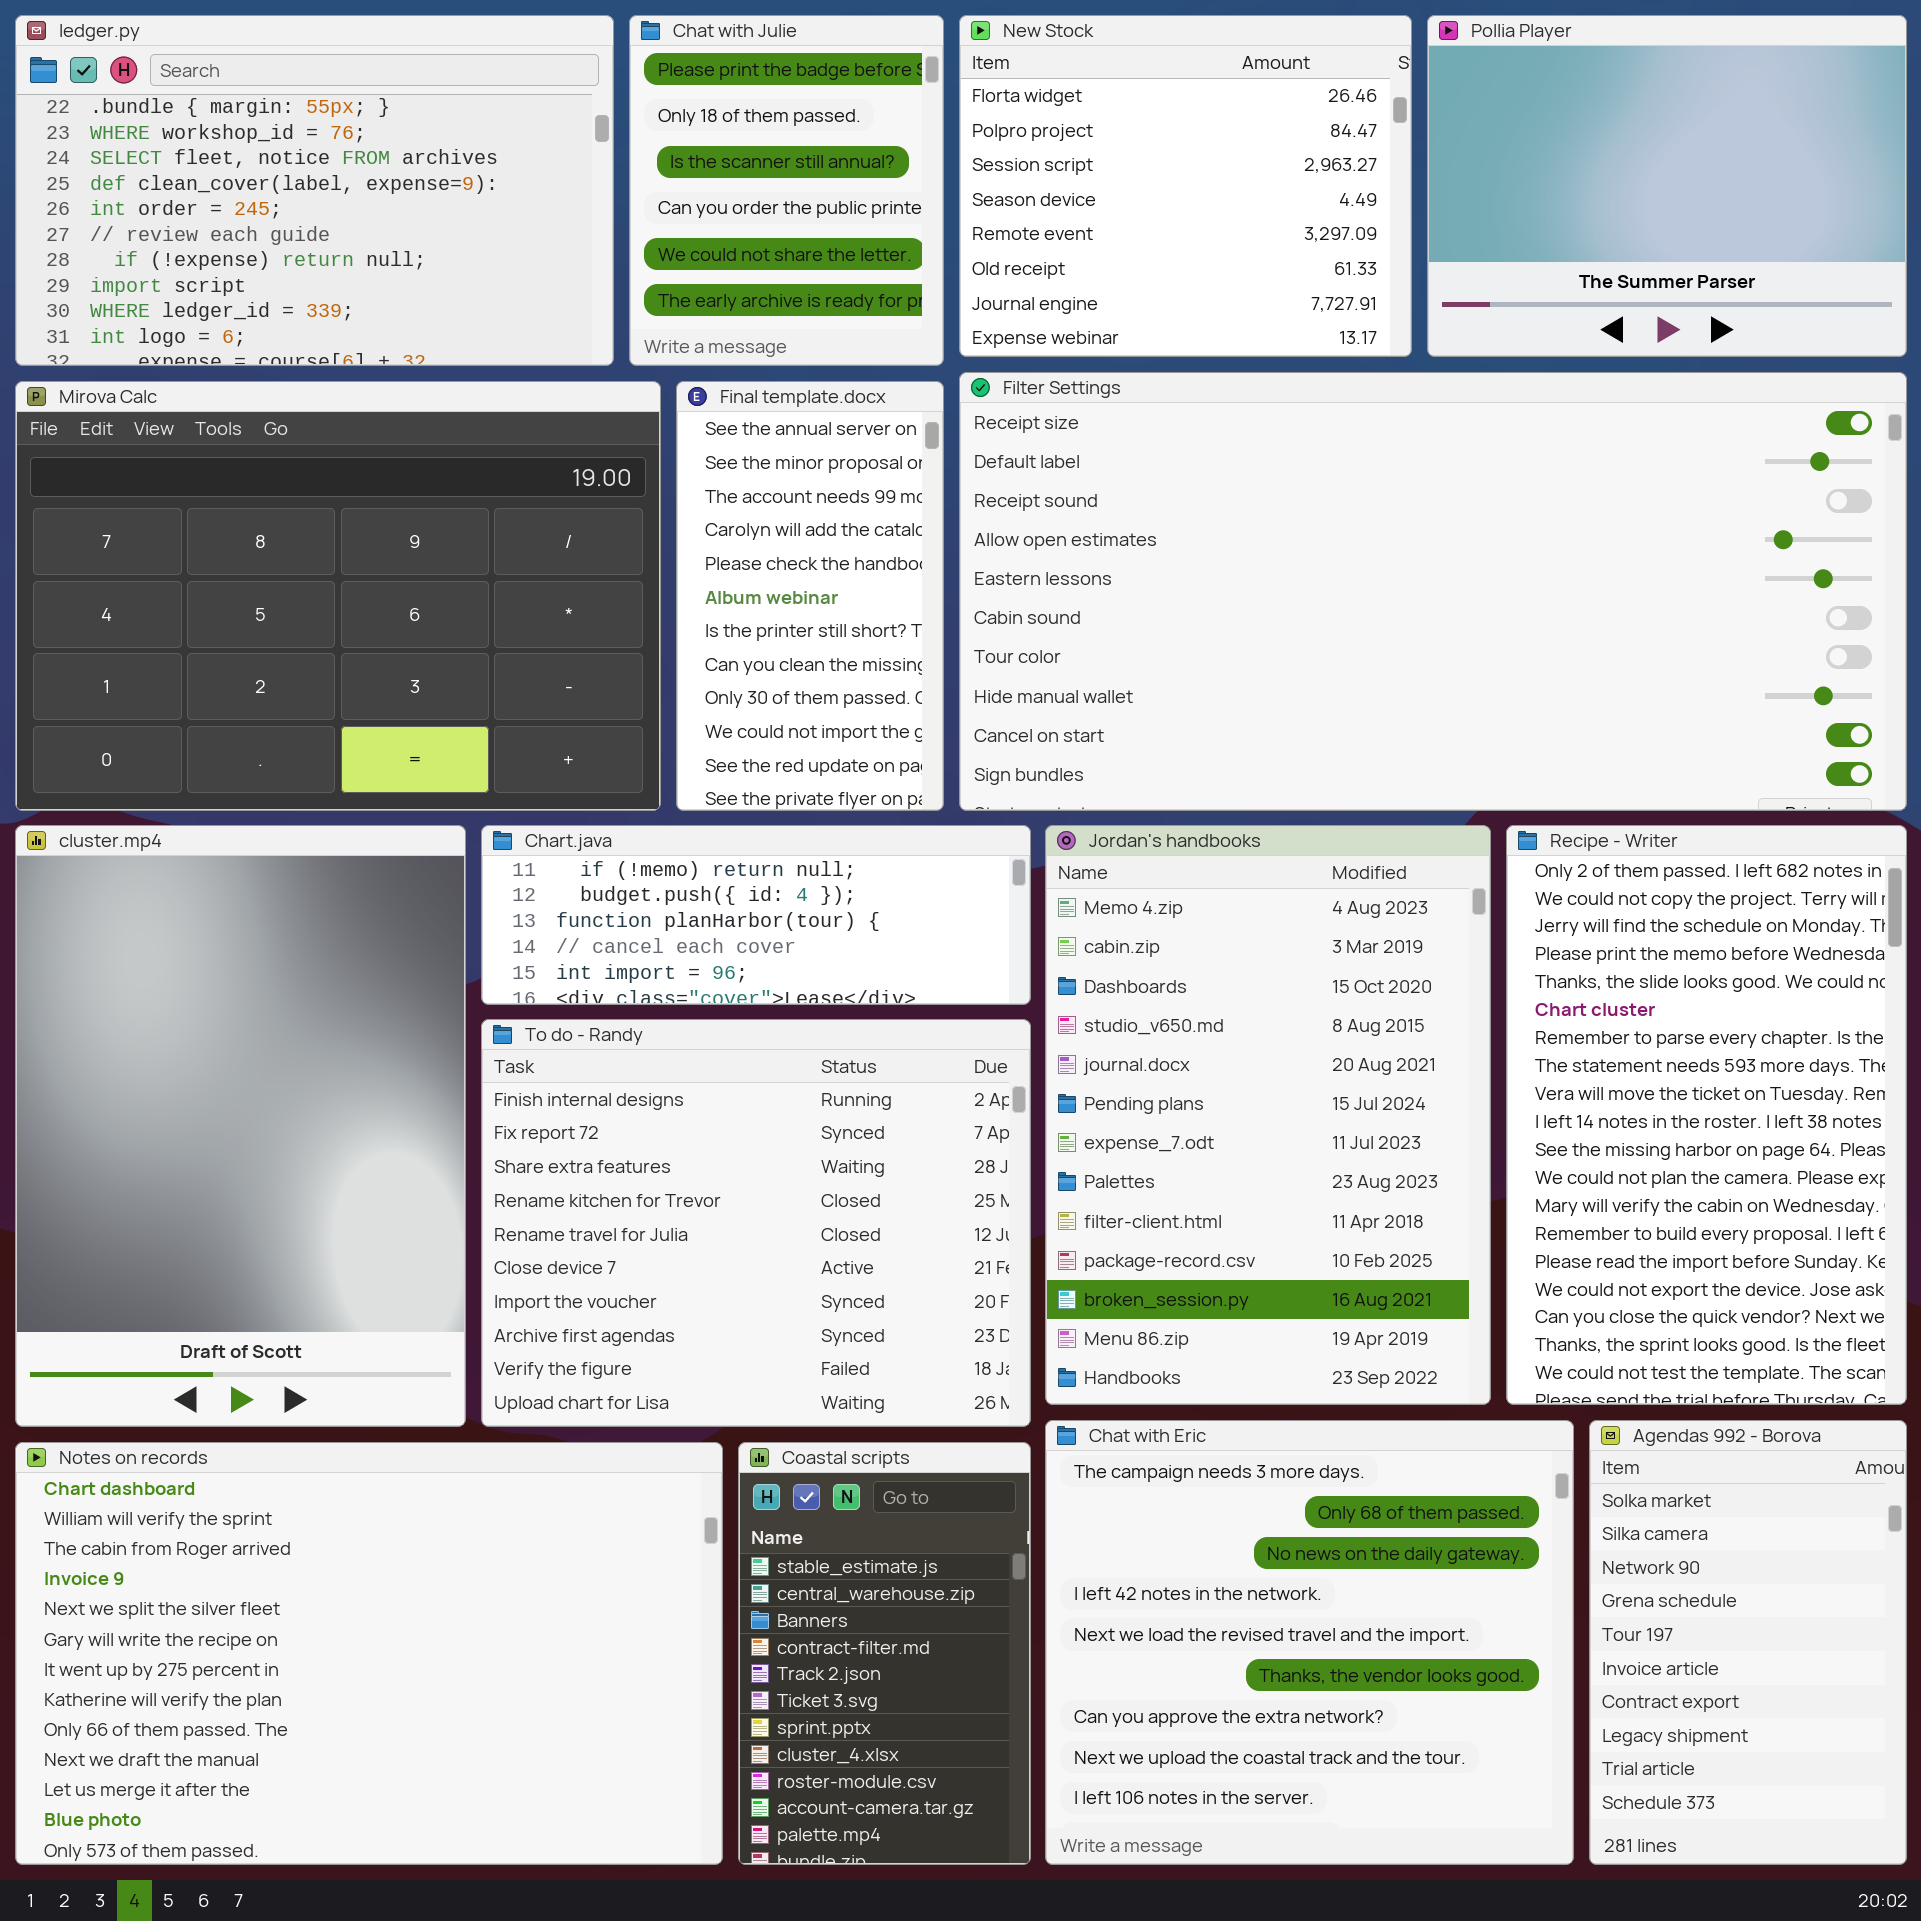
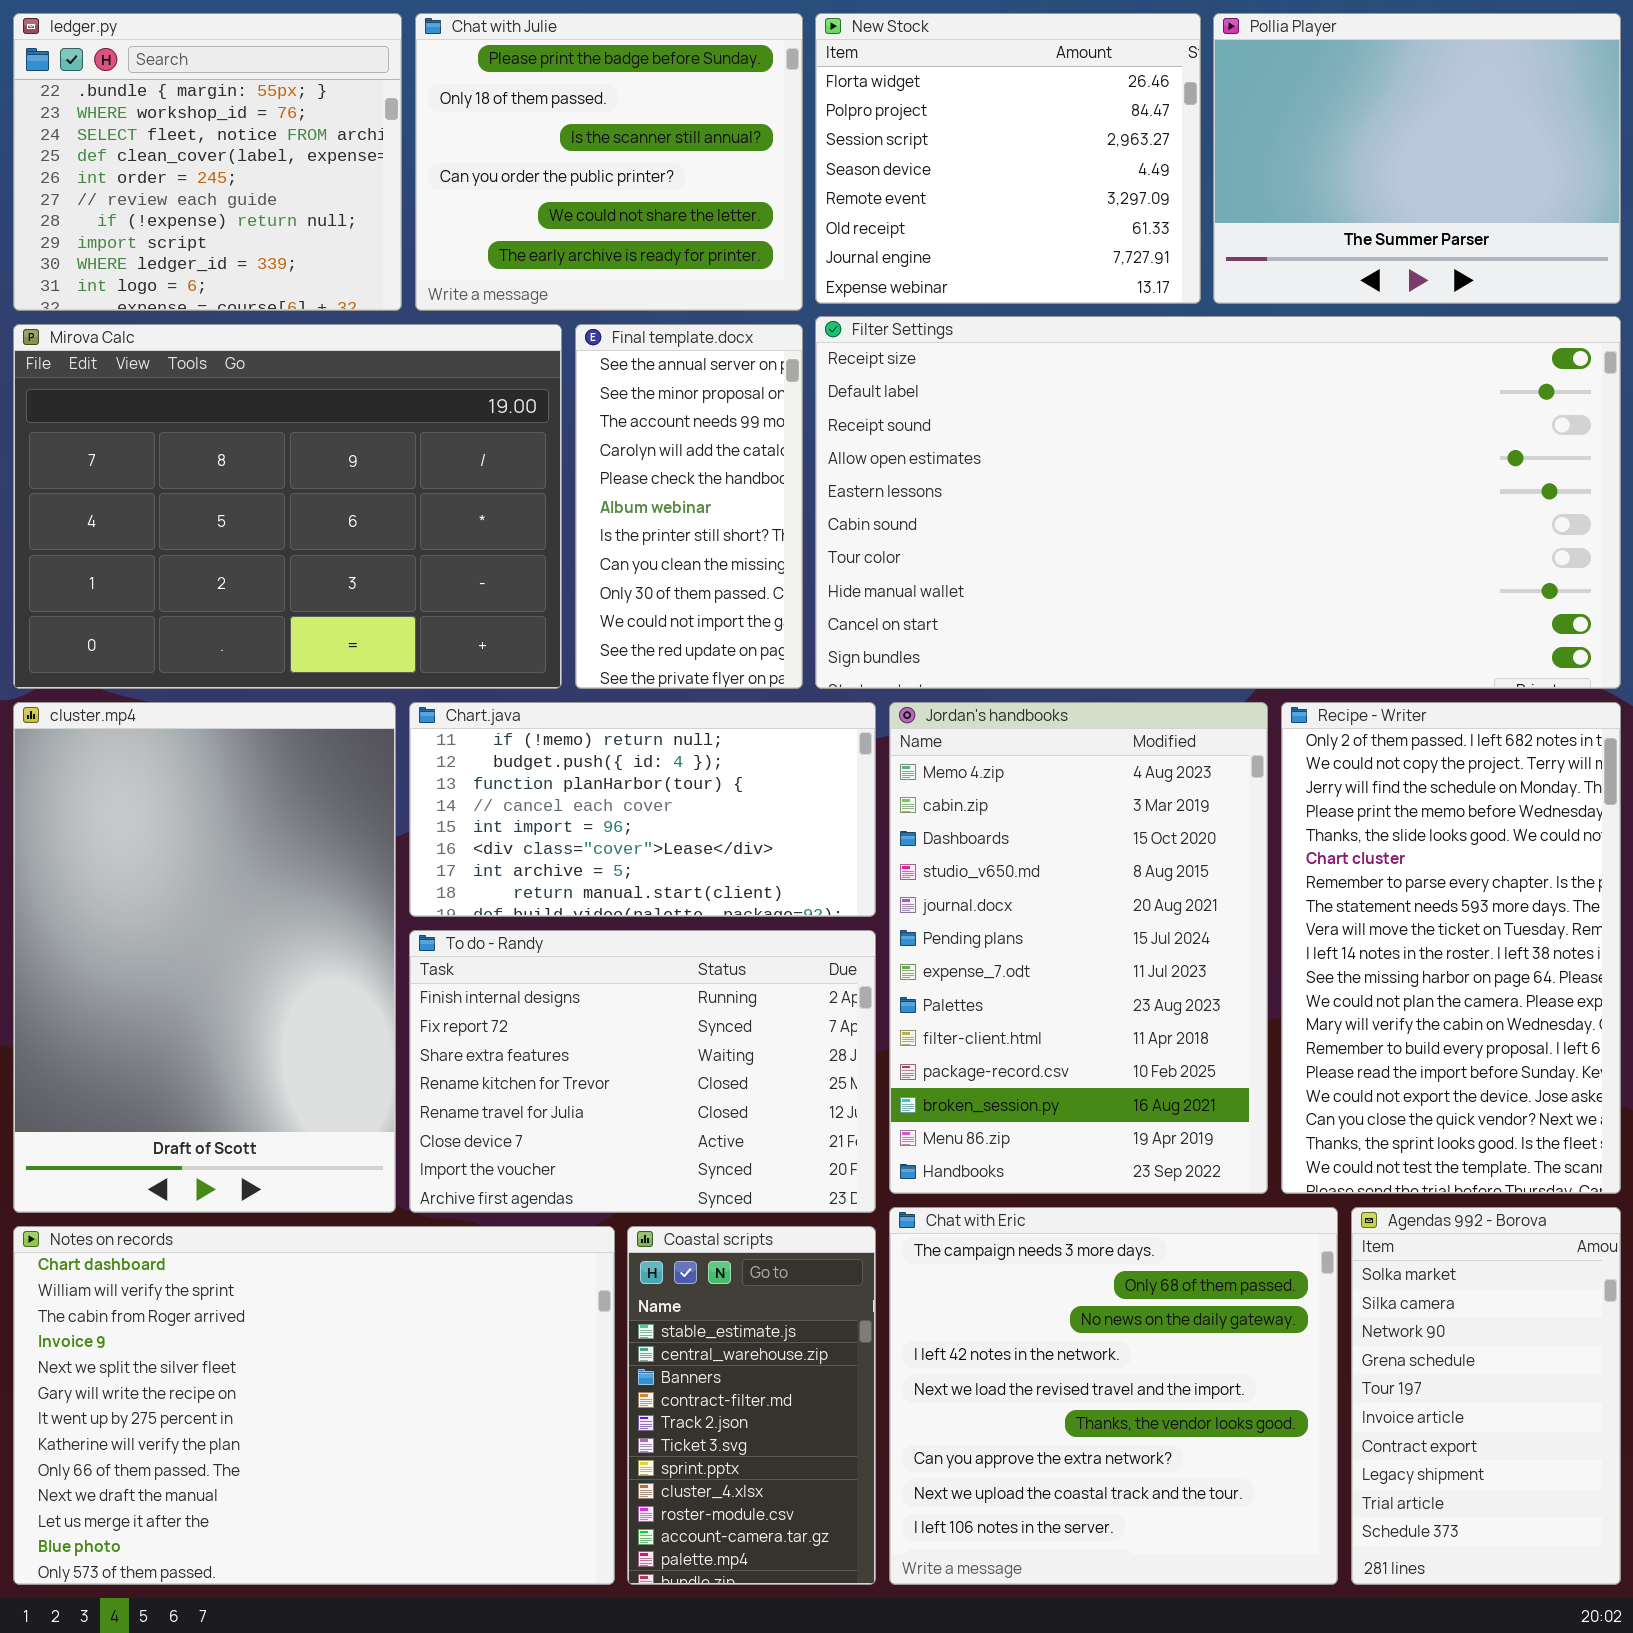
ledger.py: [15,15,614,366] -> [13,13,402,311], resized
Chat with Julie: [629,15,944,366] -> [415,13,803,311], resized
Chart.java: [481,825,1031,1005] -> [409,702,876,917], resized
To do - Randy: [481,1019,1031,1427] -> [409,930,876,1213], resized

